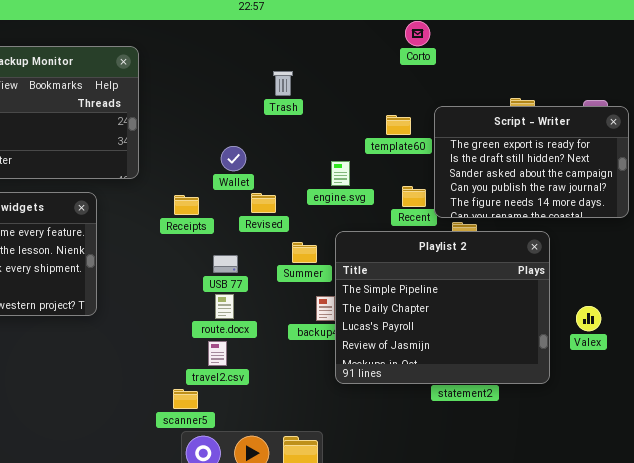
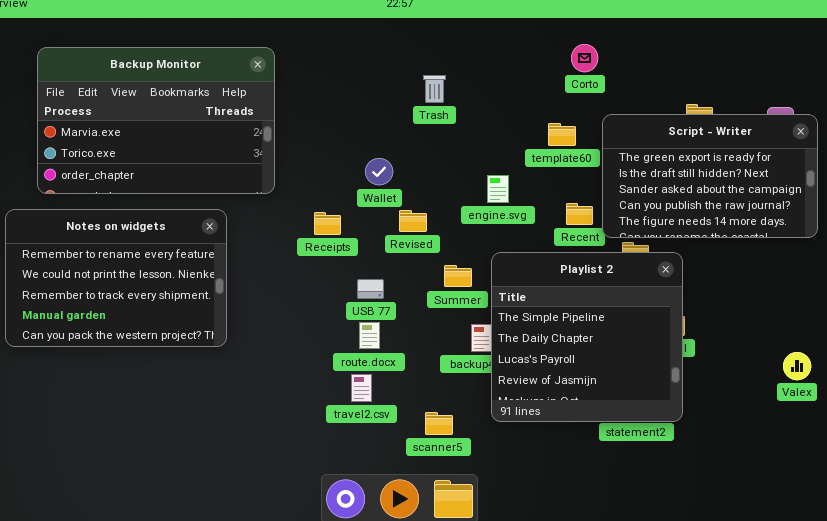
Corto: [405,21,430,46] -> [571,44,598,72], moved
Playlist 2: [335,231,550,384] -> [491,252,683,422], resized
Valex: [576,306,601,331] -> [783,352,811,380], moved
scanner5: [173,389,198,409] -> [425,412,453,435], moved

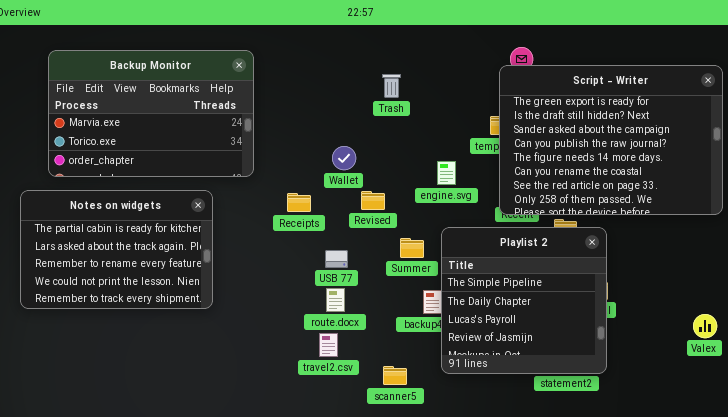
Script - Writer: [602,114,818,238] -> [499,65,723,215], resized
Notes on widgets: [5,209,227,347] -> [20,190,213,309], scrolled up 2 rows

